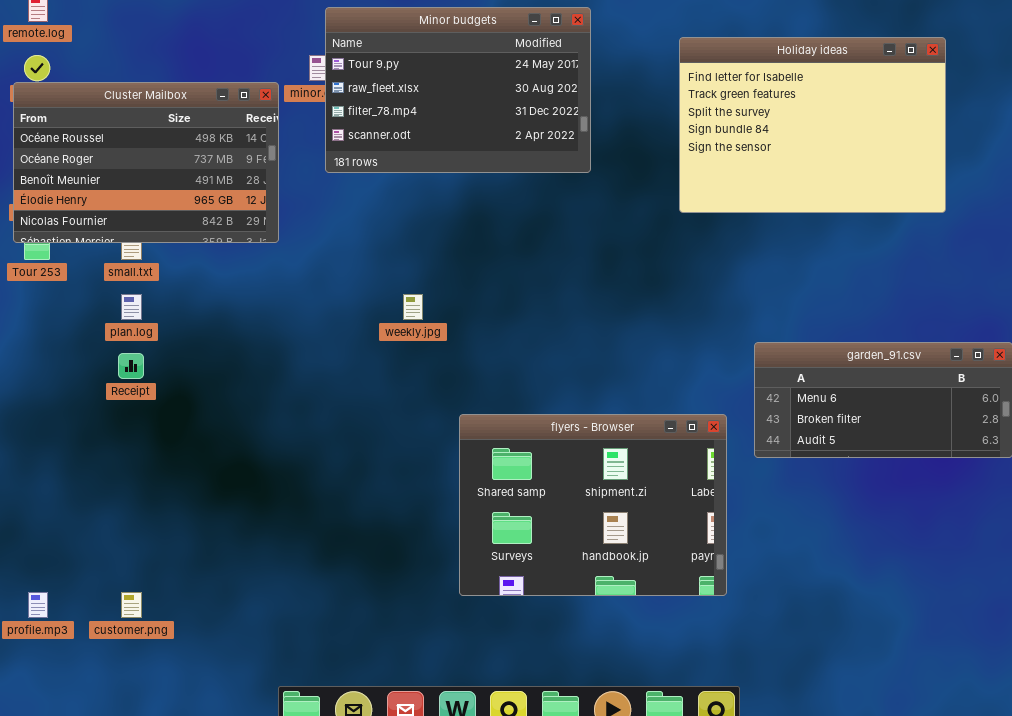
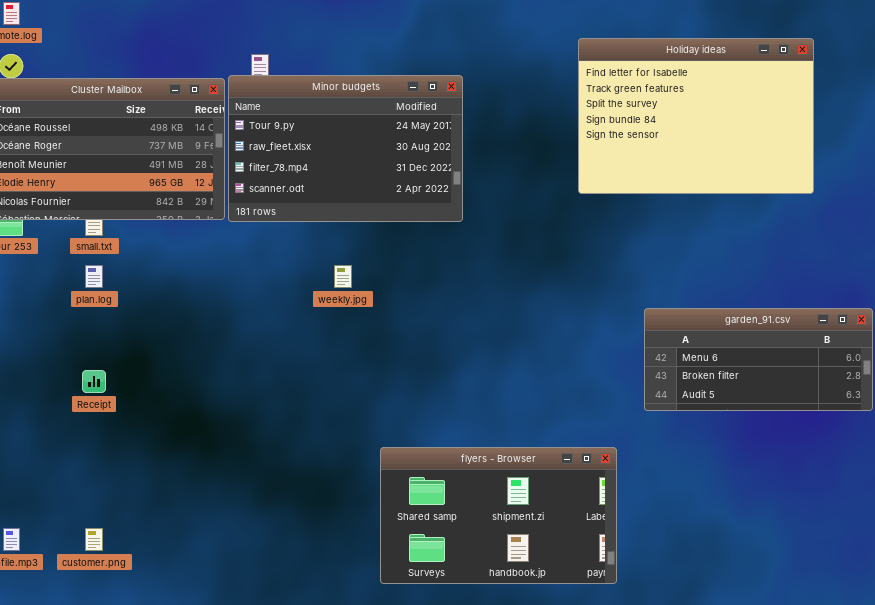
Minor budgets: [325,7,591,173] -> [228,75,463,222], moved
Receipt: [118,353,144,379] -> [82,370,106,393], moved
flyers - Browser: [459,414,727,596] -> [380,447,617,584], moved, resized

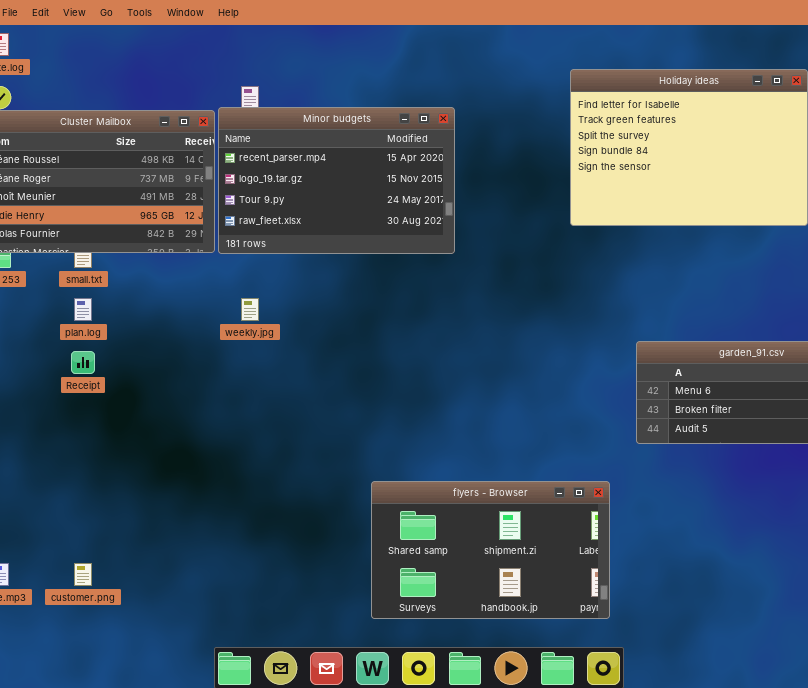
Minor budgets: [228,75,463,222] -> [218,107,455,254], scrolled up 2 rows
weekly.jpg: [334,265,352,288] -> [241,298,259,321], moved
Receipt: [82,370,106,393] -> [71,351,95,374], moved

